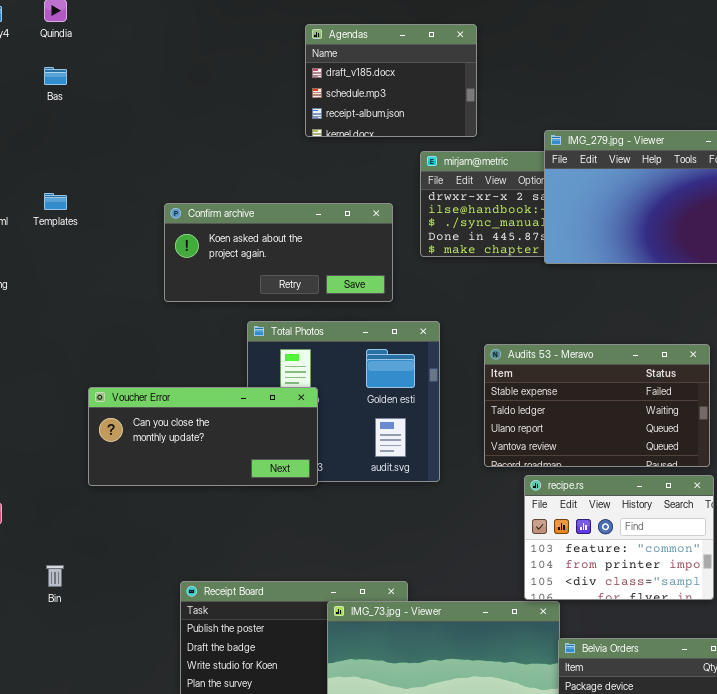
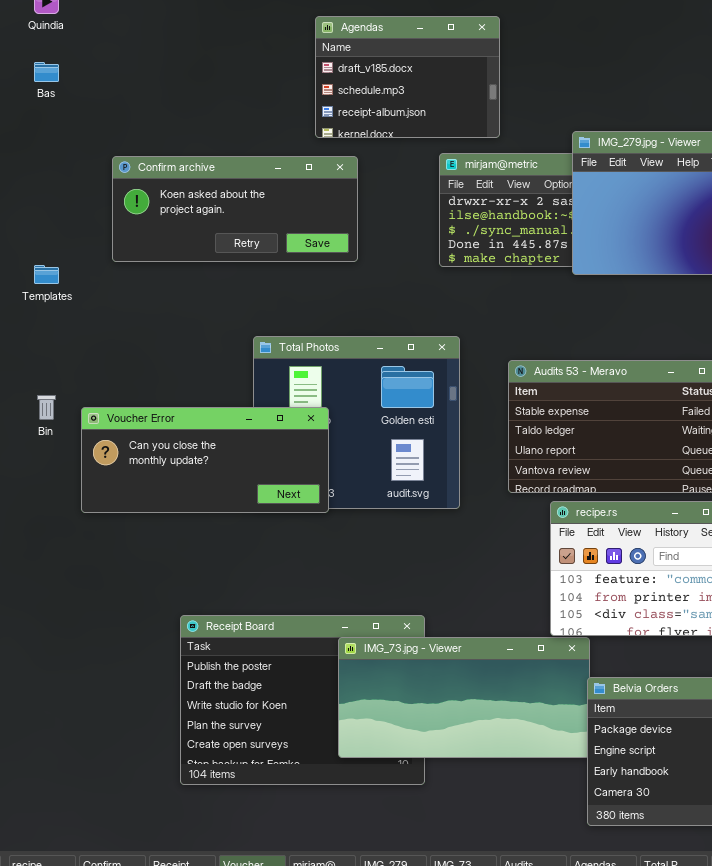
Templates: [44,193,67,210] -> [34,265,59,284], moved
Confirm archive: [164,203,393,302] -> [112,156,358,262], moved
Bin: [46,565,64,587] -> [37,395,56,420], moved

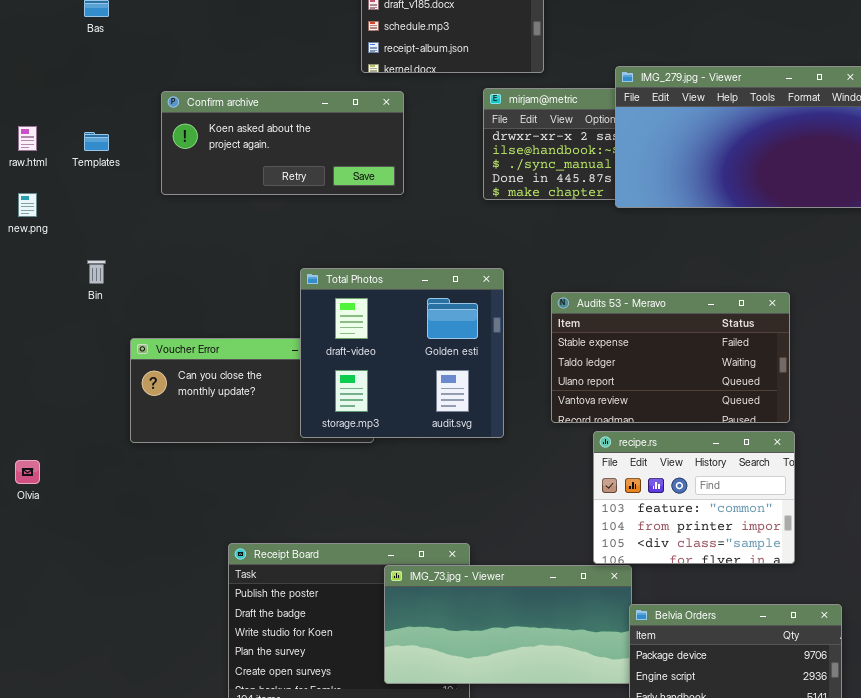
Templates: [34,265,59,284] -> [84,132,109,151], moved
Total Photos: [253,336,460,509] -> [300,268,504,438], raised
Bin: [37,395,56,420] -> [87,260,106,284], moved

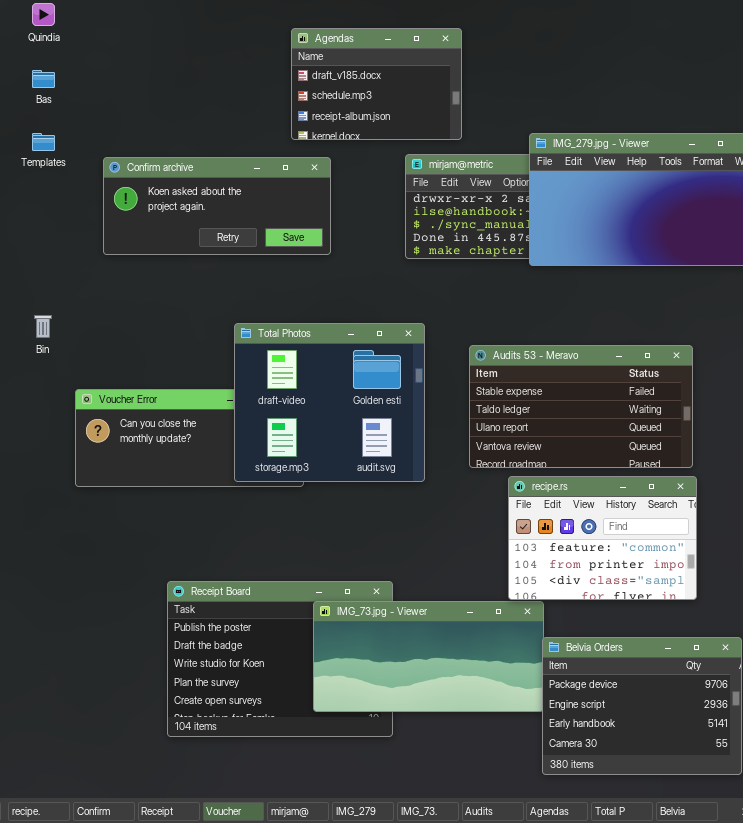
Templates: [84,132,109,151] -> [32,133,55,151], moved

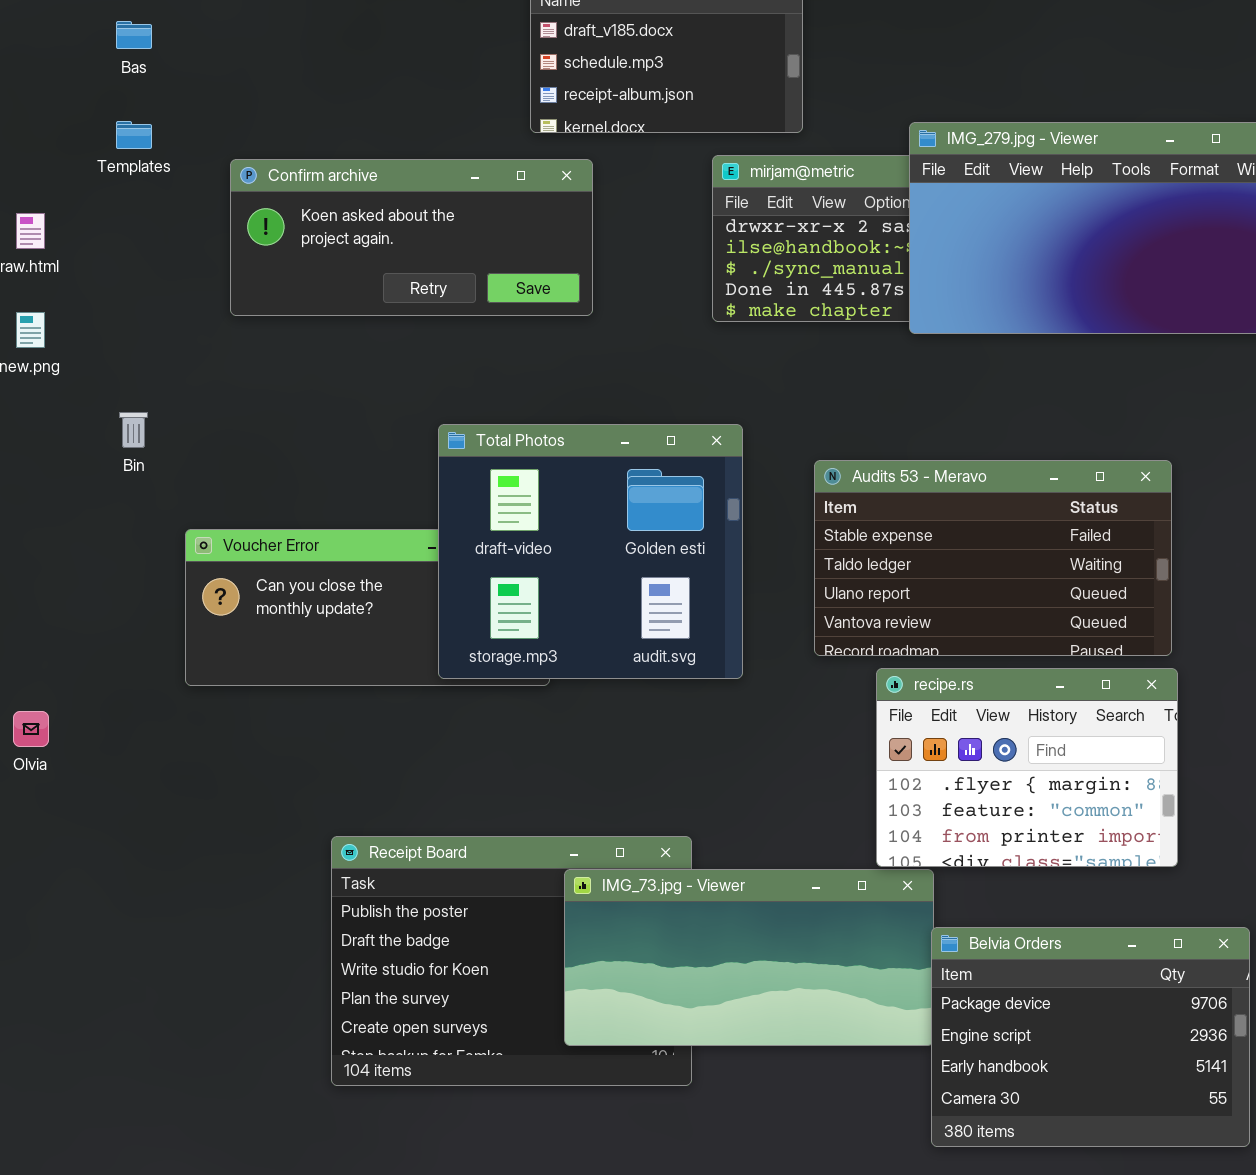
recipe.rs: [508,476,697,600] -> [876,668,1178,867], scrolled up 1 row

